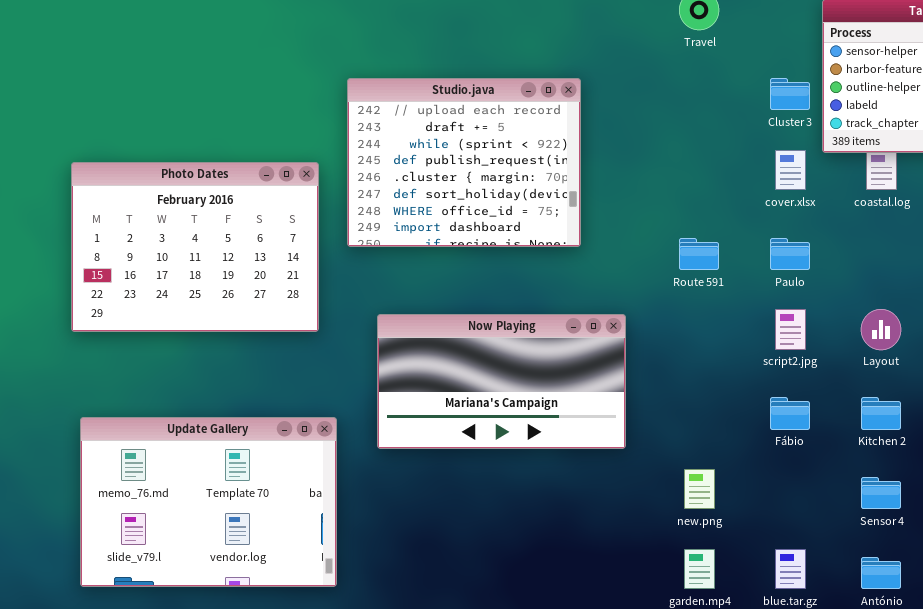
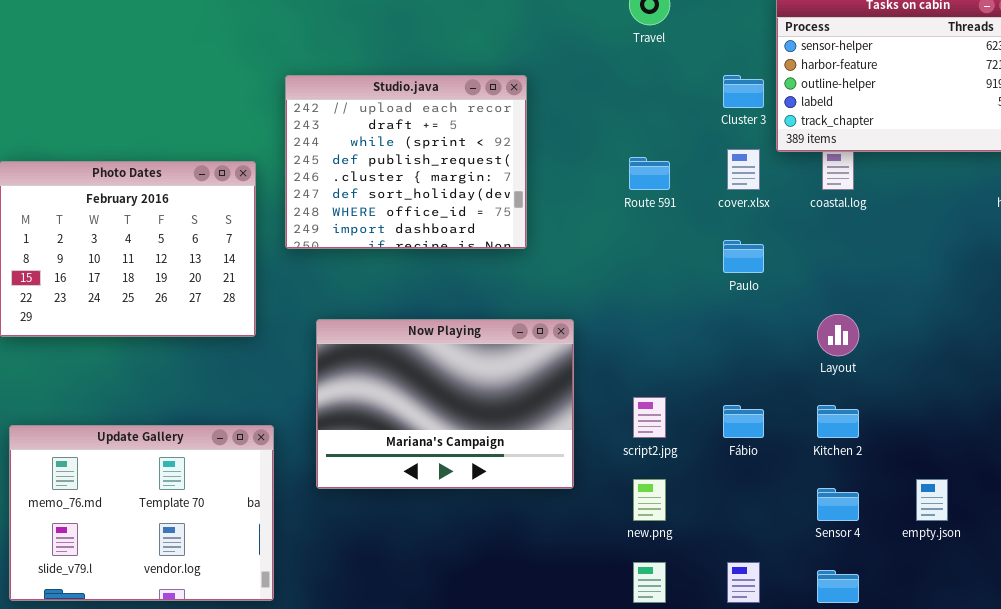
Route 591: [679,238,719,270] -> [629,157,670,190], moved
script2.jpg: [775,309,806,350] -> [633,397,666,438], moved
Now Playing: [377,314,626,449] -> [316,319,574,489], resized

